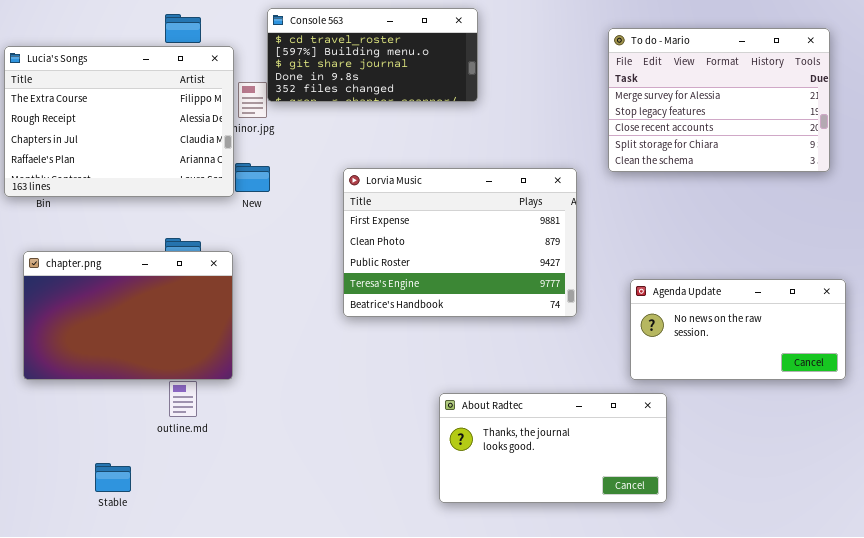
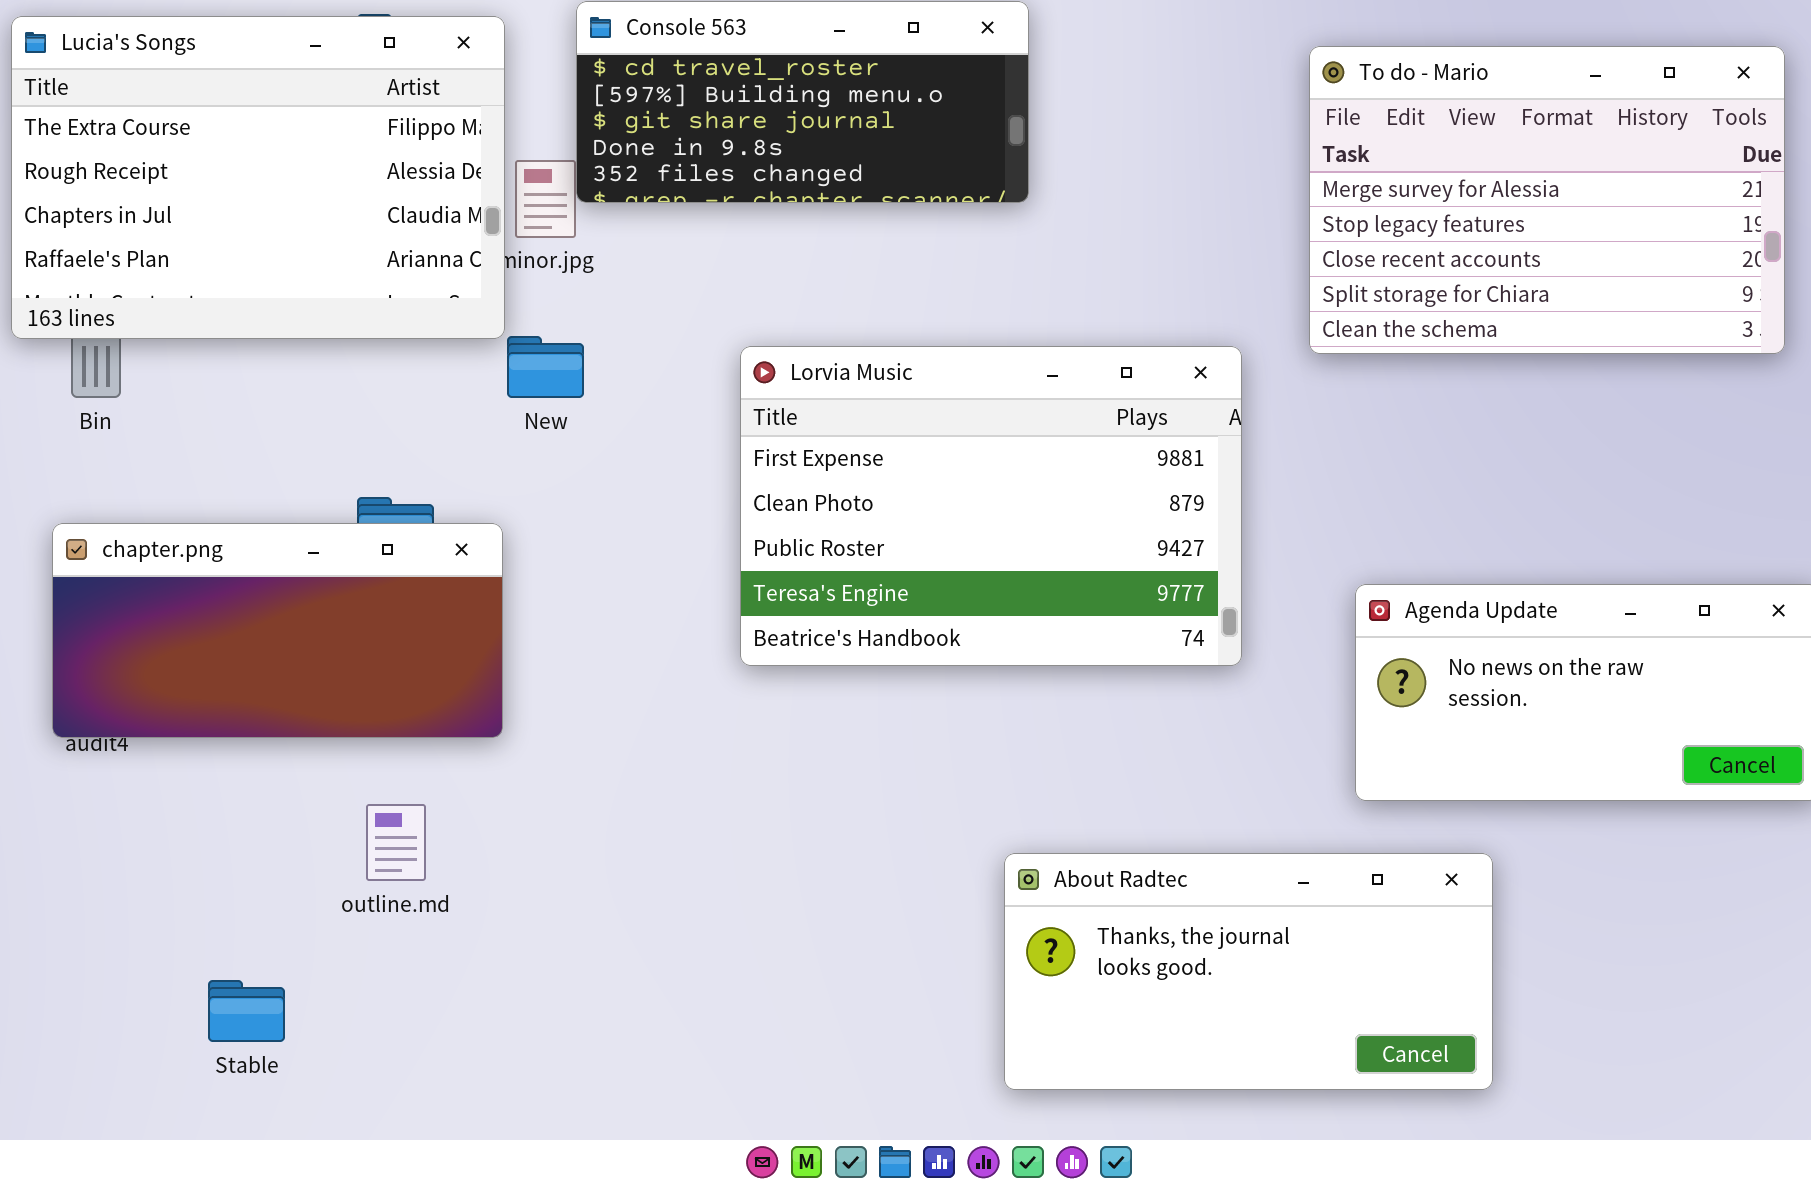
Lucia's Songs: [4,46,234,197] -> [11,16,505,339], moved
chapter.png: [23,251,233,380] -> [52,523,503,738], resized
About Radtec: [439,393,667,503] -> [1004,853,1493,1090], moved

